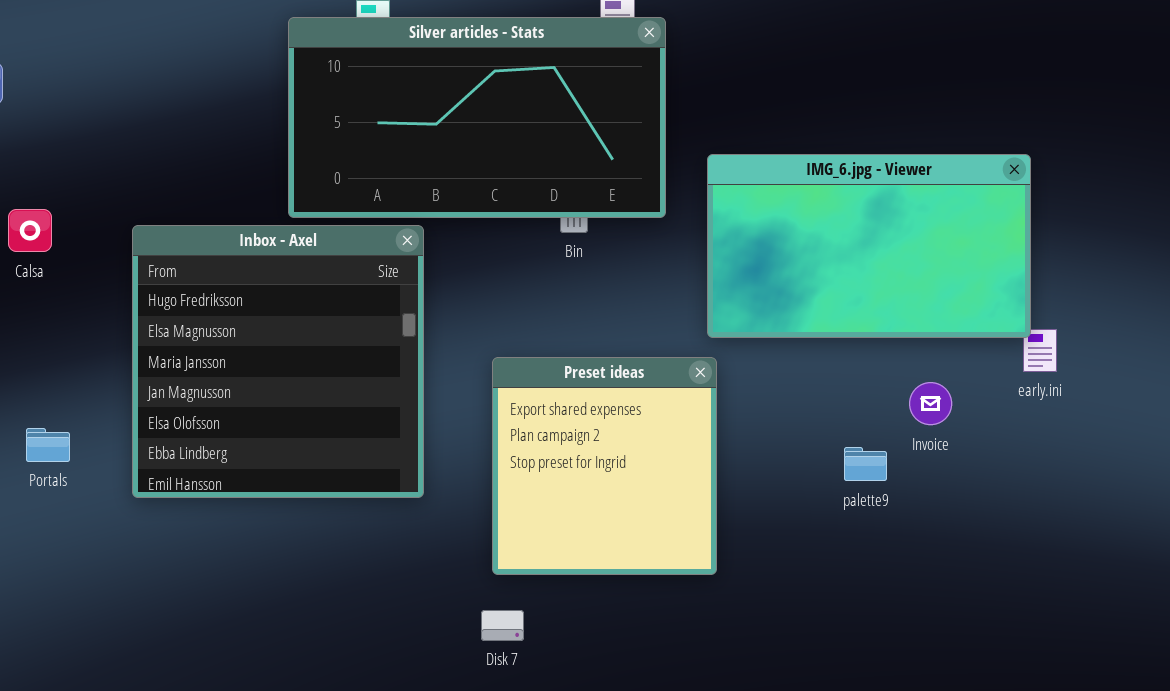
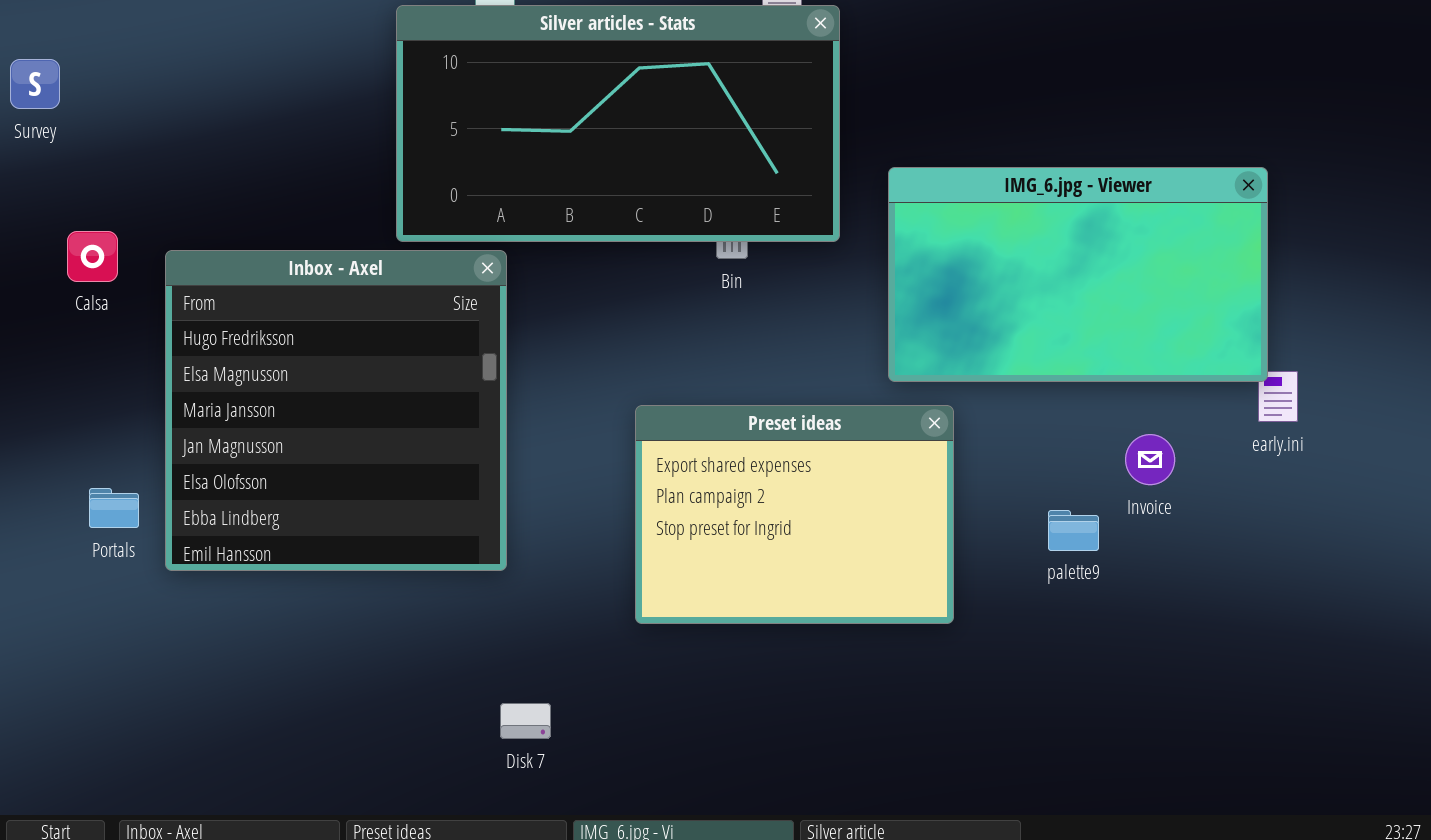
Inbox - Axel: [132,225,424,498] -> [165,250,507,571], moved
Preset ideas: [492,357,717,575] -> [635,405,954,624], resized
Disk 7: [481,610,524,641] -> [500,703,551,739], moved

